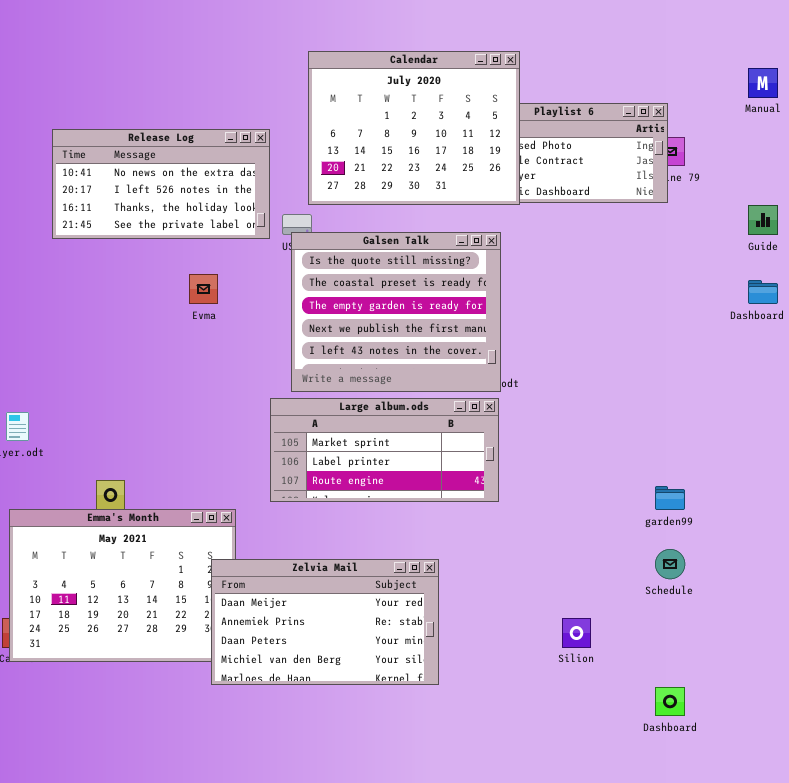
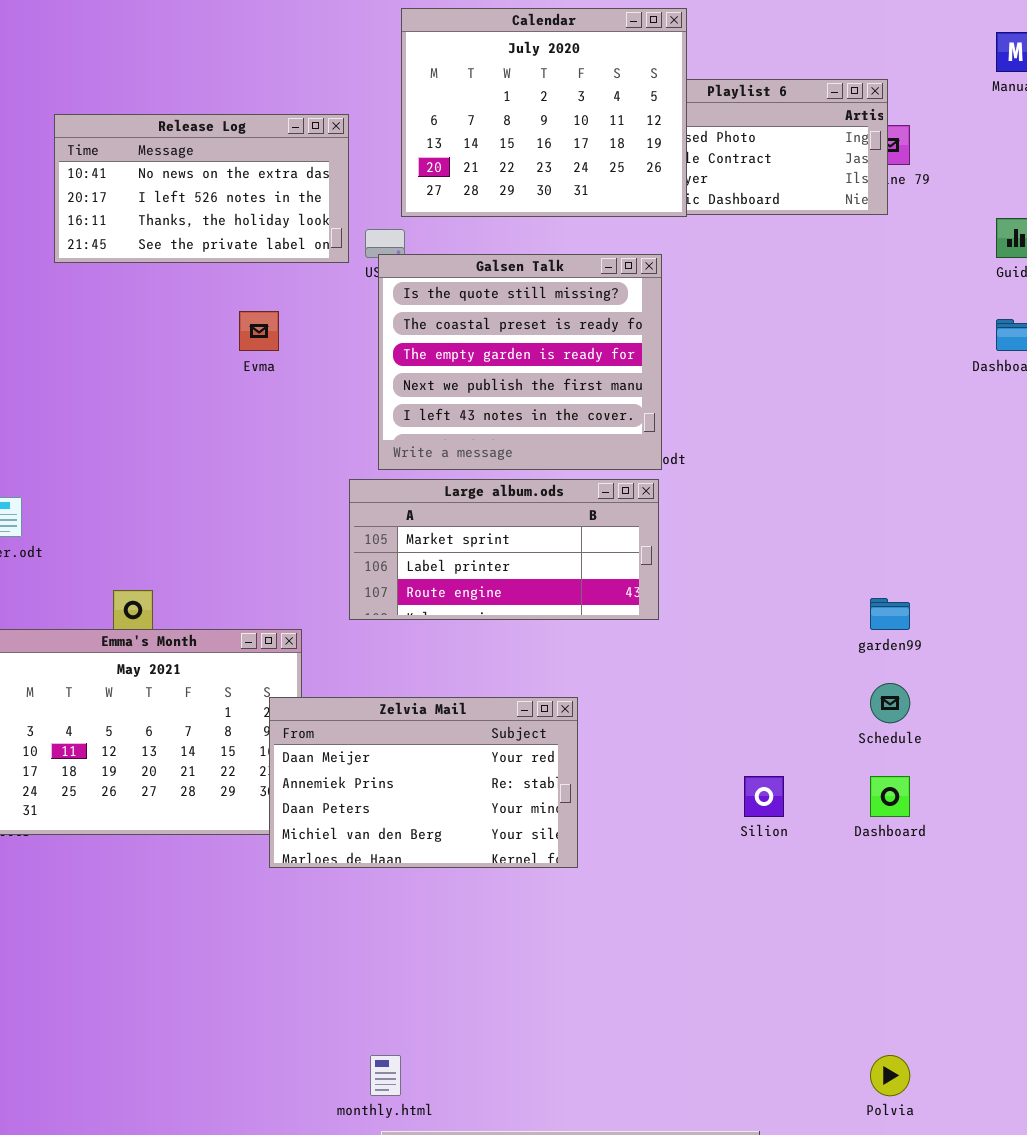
Dashboard: [655,687,685,716] -> [870,776,910,817], moved

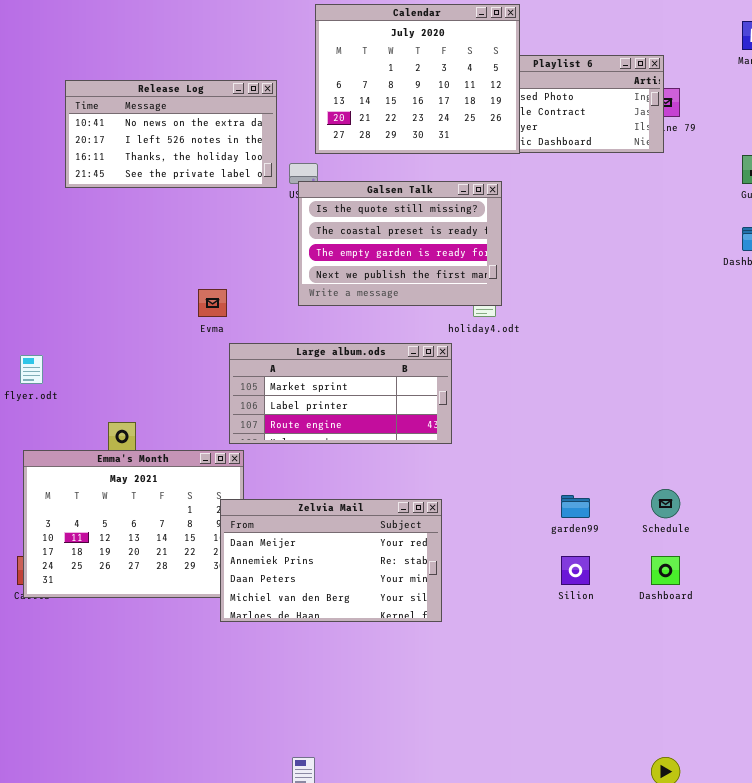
Galsen Talk: [378,254,662,470] -> [298,181,502,306], resized
Evma: [239,311,279,351] -> [198,289,227,317], moved
Large album.ods: [349,479,659,620] -> [229,343,452,444], moved
garden99: [870,598,910,630] -> [561,495,590,518], moved

